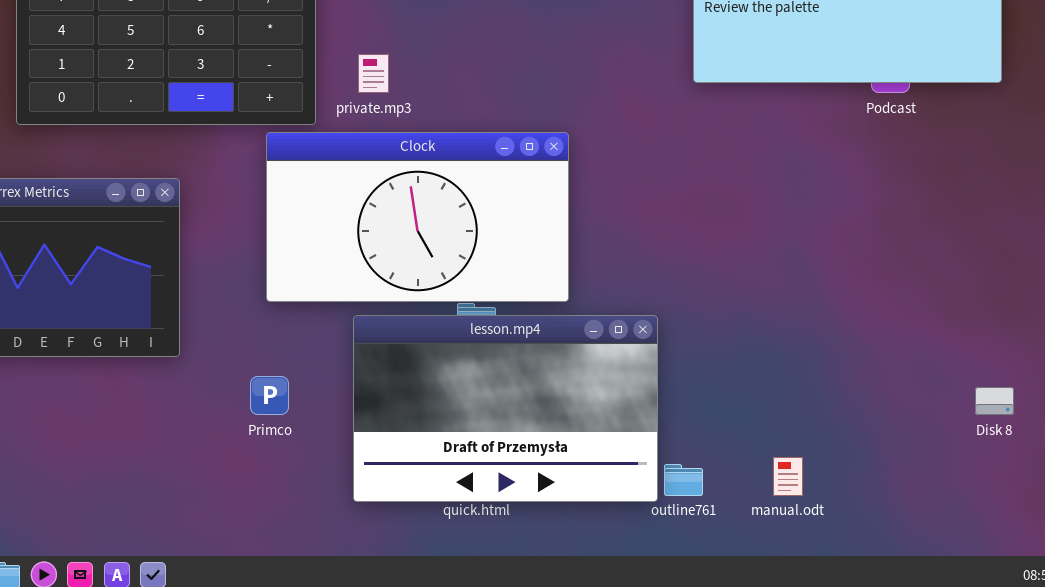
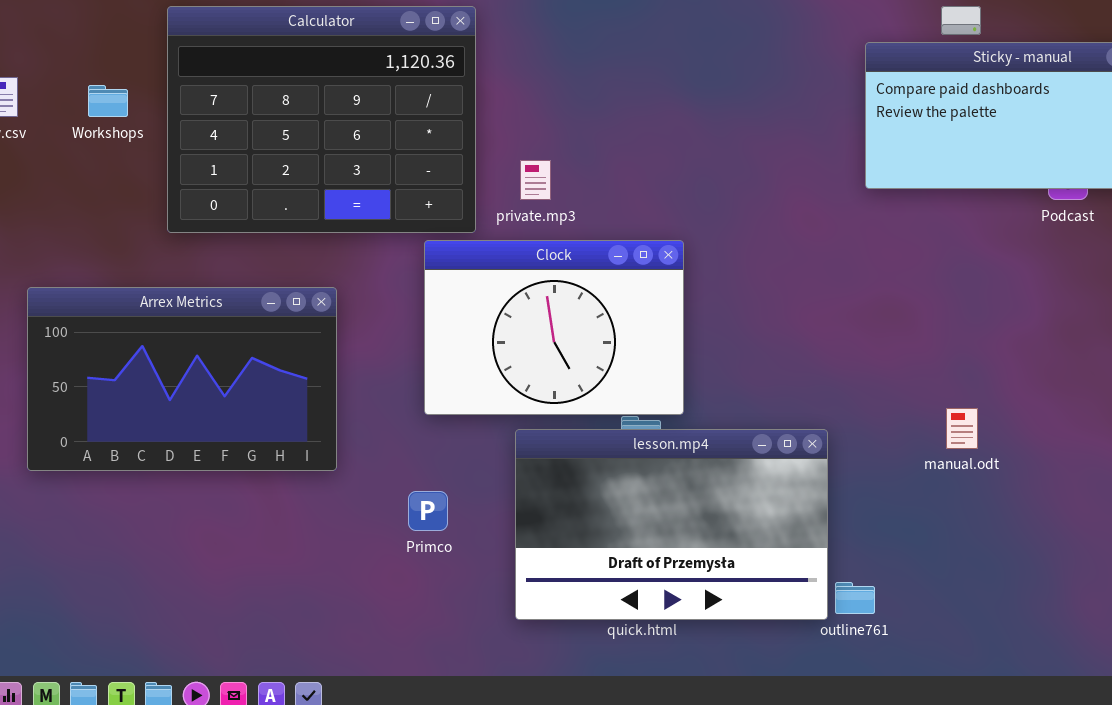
Clock: [266,132,569,302] -> [424,240,684,415], resized
manual.odt: [773,457,803,496] -> [946,408,978,449], moved

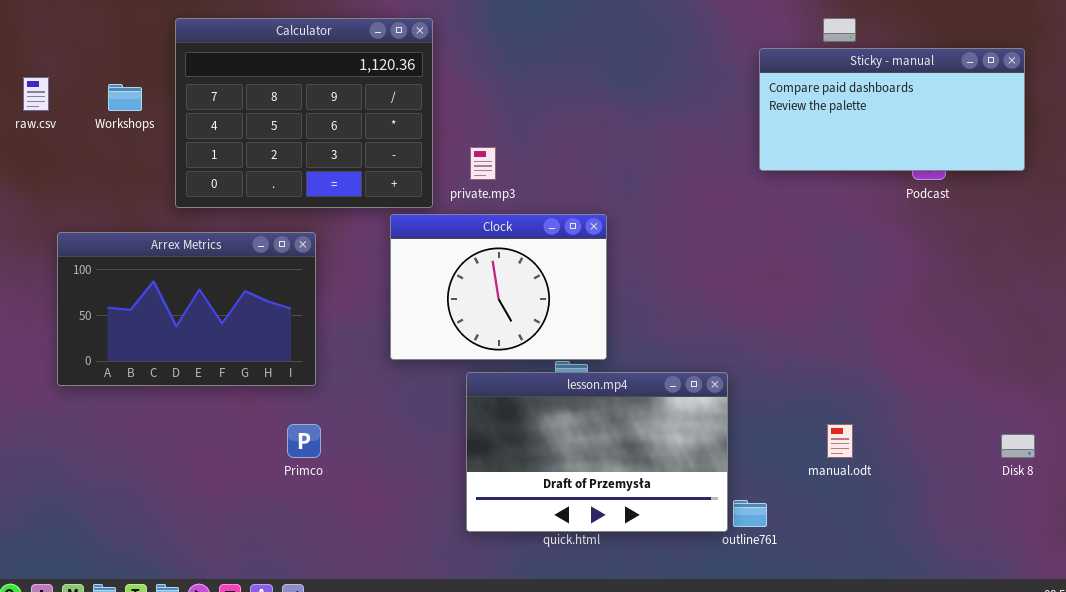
Arrex Metrics: [27,287,337,471] -> [57,232,316,386], moved
manual.odt: [946,408,978,449] -> [827,424,853,458], moved
Primco: [408,491,448,531] -> [287,424,321,458], moved

